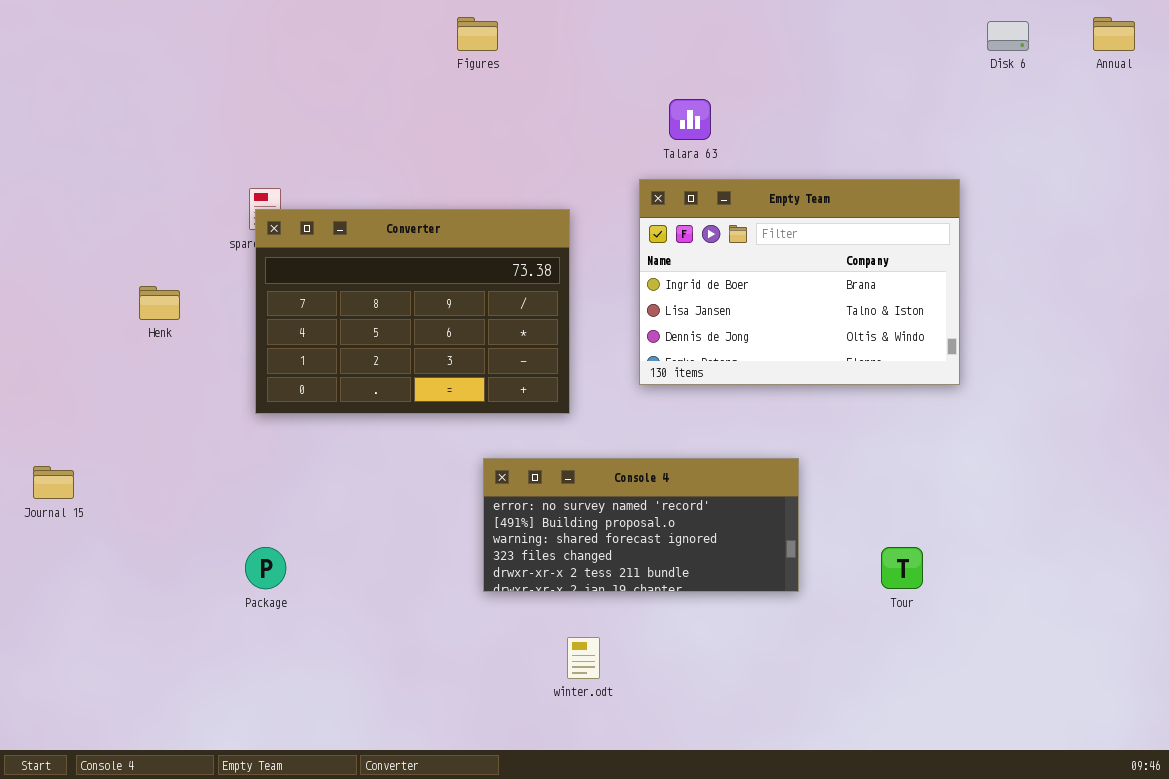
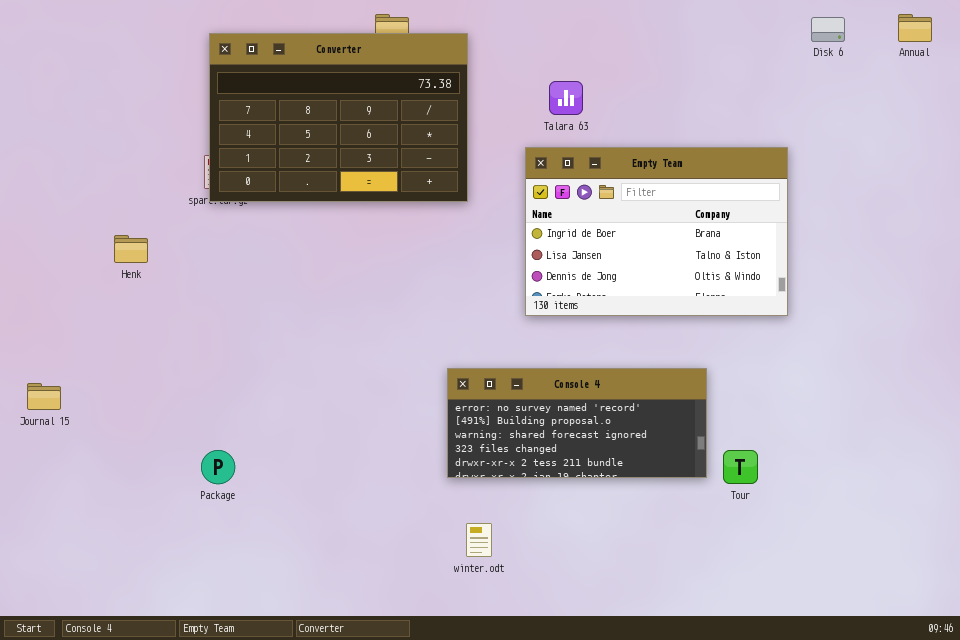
Converter: [255,209,570,414] -> [209,33,468,202], moved
Console 4: [483,458,799,592] -> [447,368,707,478], moved

